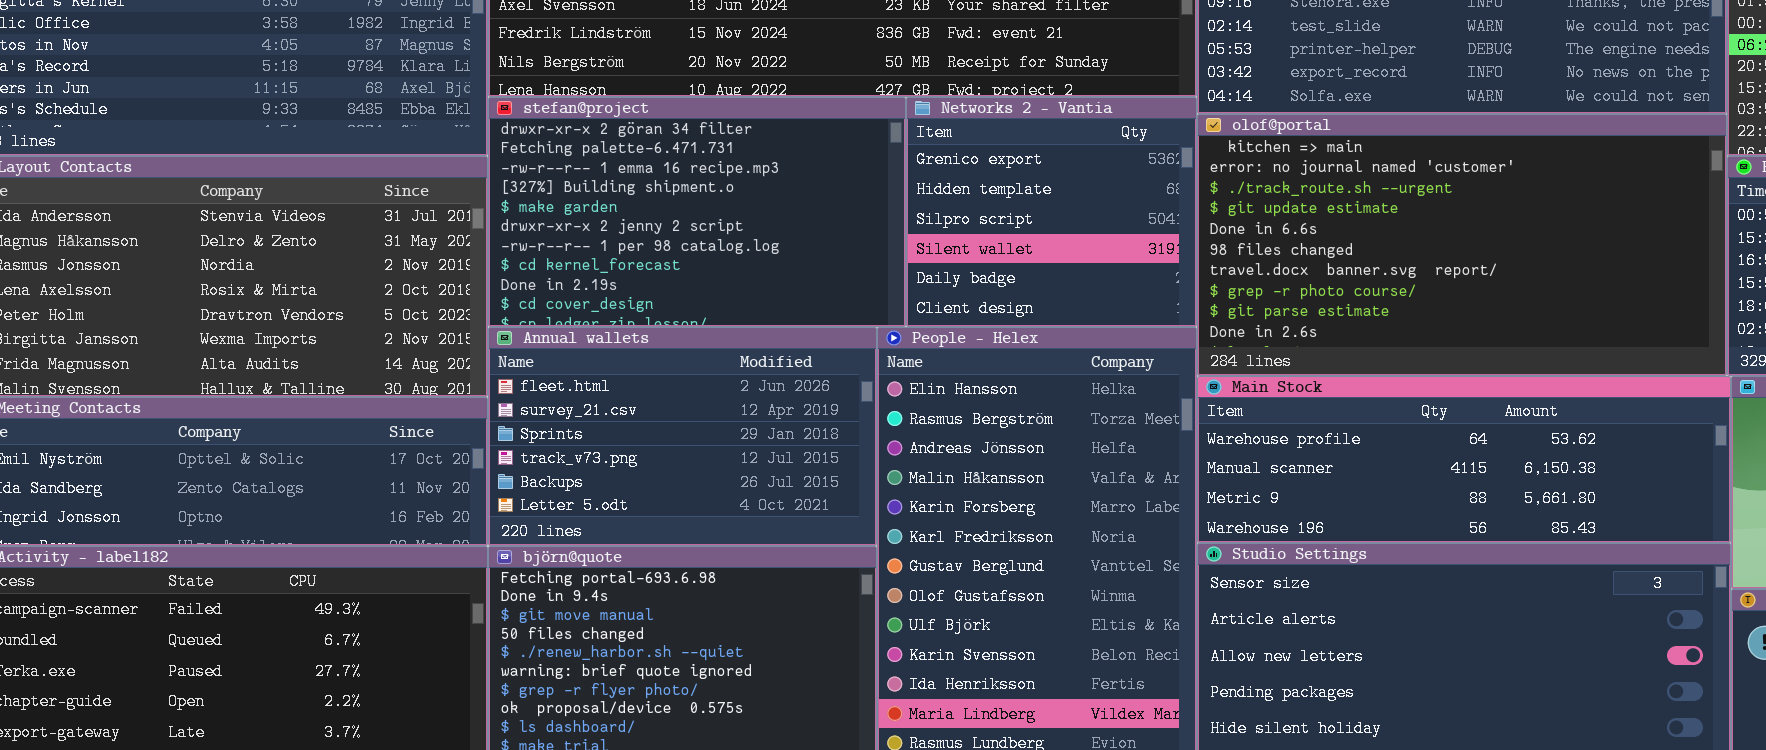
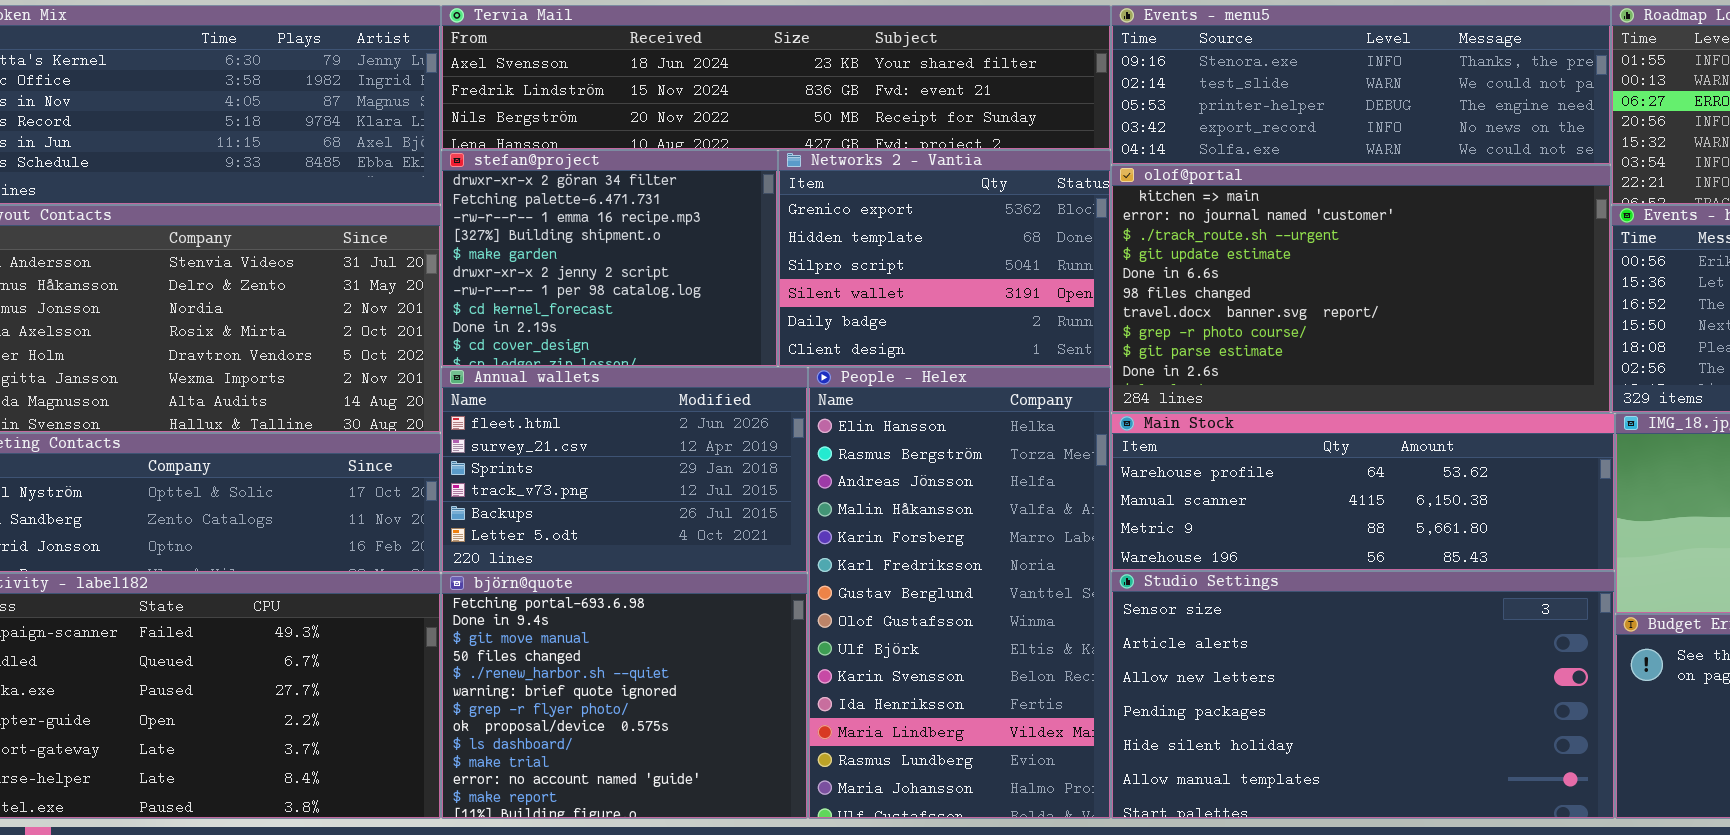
stefan@project: [488,97,906,327] -> [441,150,778,367], resized
Networks 2 - Vantia: [906,97,1197,327] -> [778,150,1111,367], resized

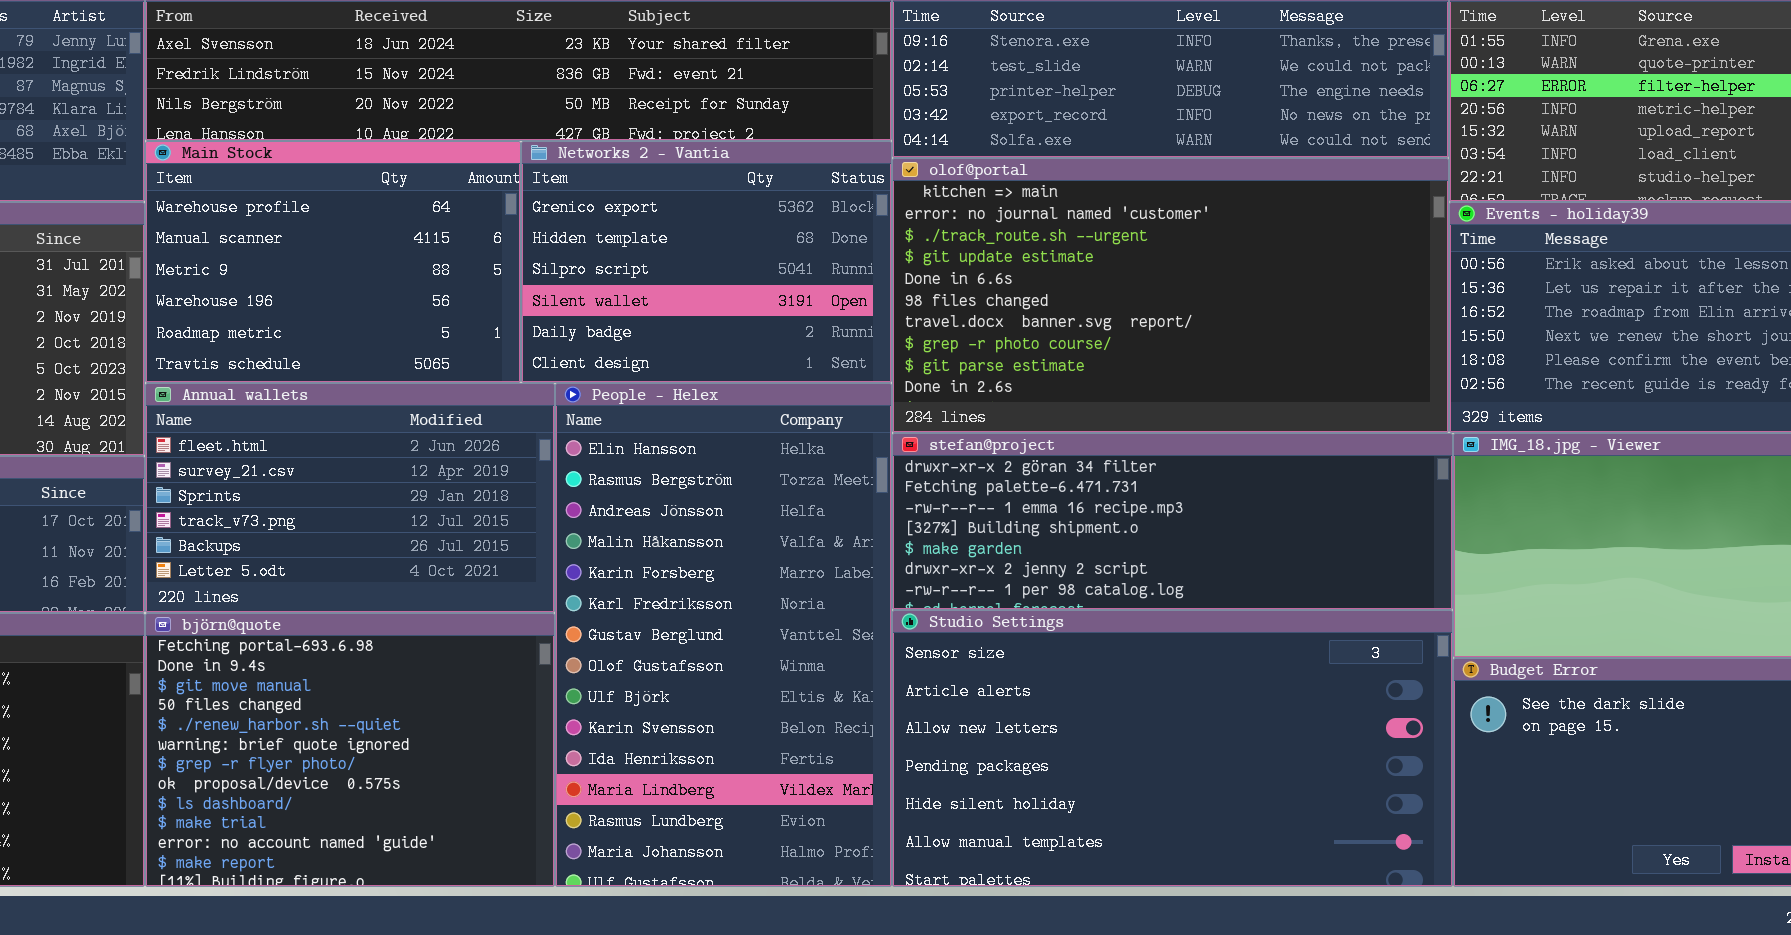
stefan@project: [441,150,778,367] -> [892,433,1453,610], moved, resized
Main Stock: [1111,413,1615,571] -> [145,141,521,383], moved, resized

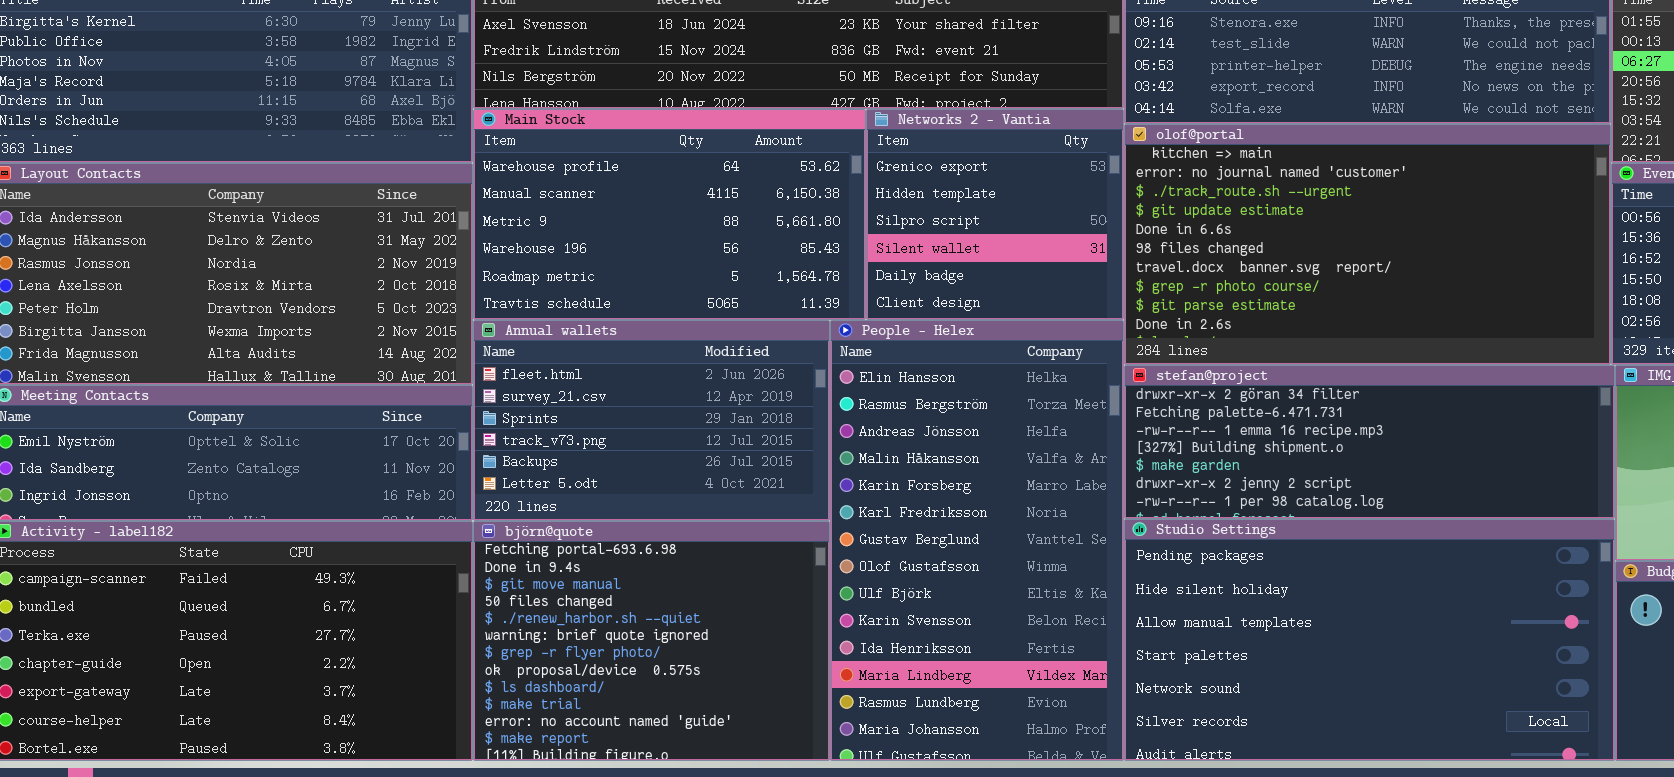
Main Stock: [145,141,521,383] -> [473,109,866,320], resized
Networks 2 - Vantia: [521,141,892,383] -> [866,109,1124,320], resized
Studio Settings: [892,610,1453,887] -> [1124,519,1615,761], scrolled down 3 rows

